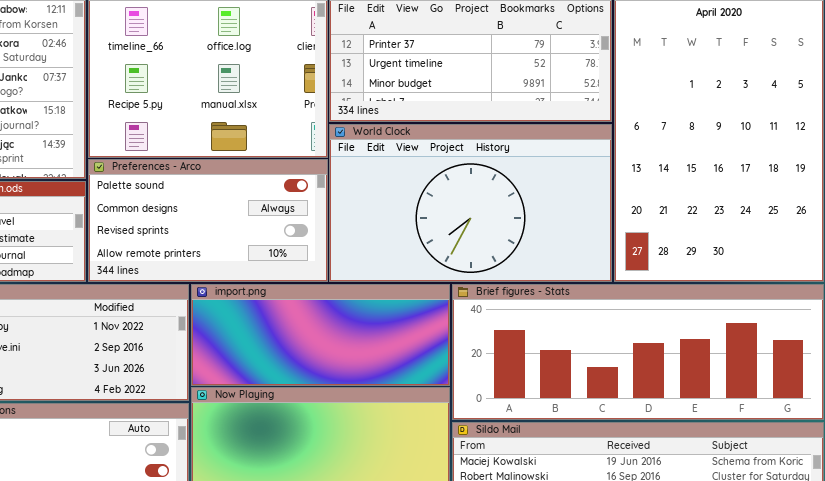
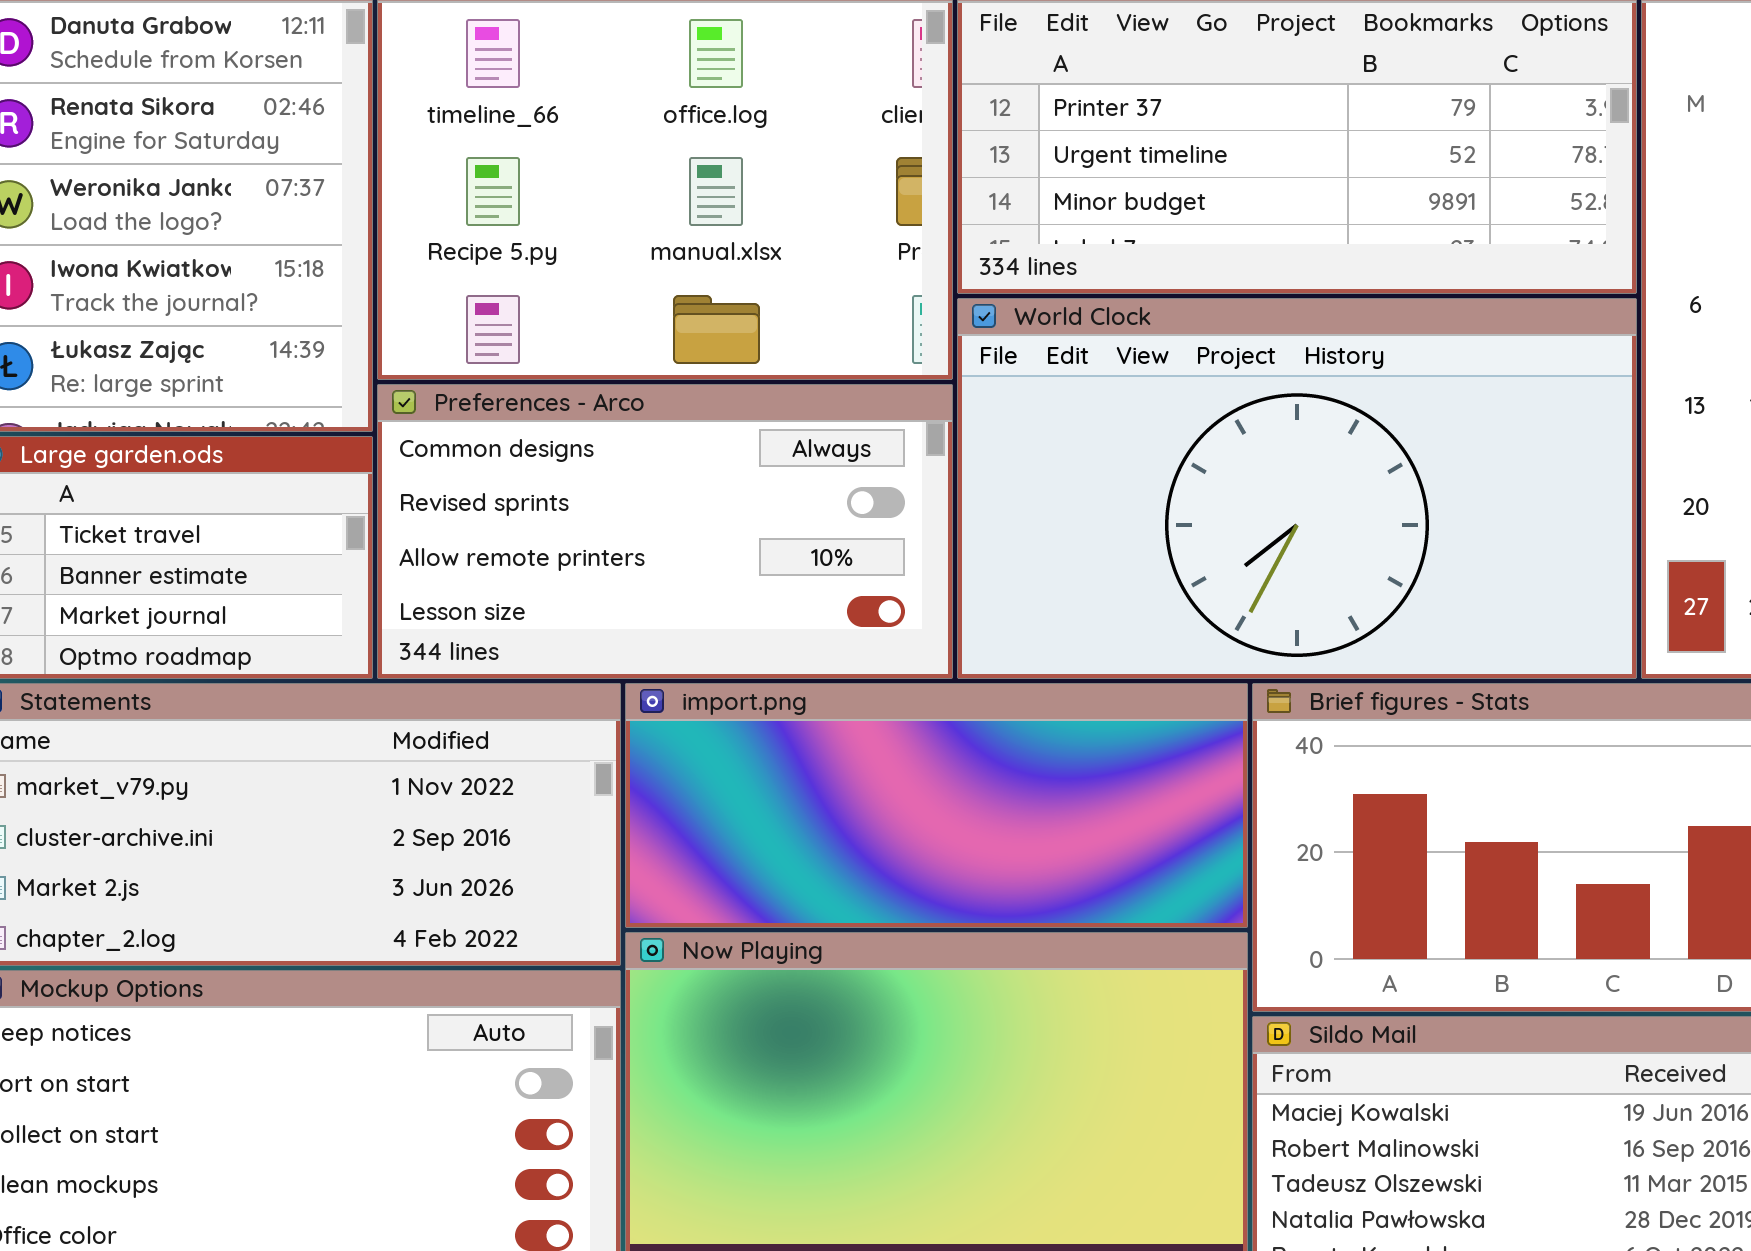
Preferences - Arco: [88,159,328,282] -> [377,384,953,679], scrolled down 1 row

